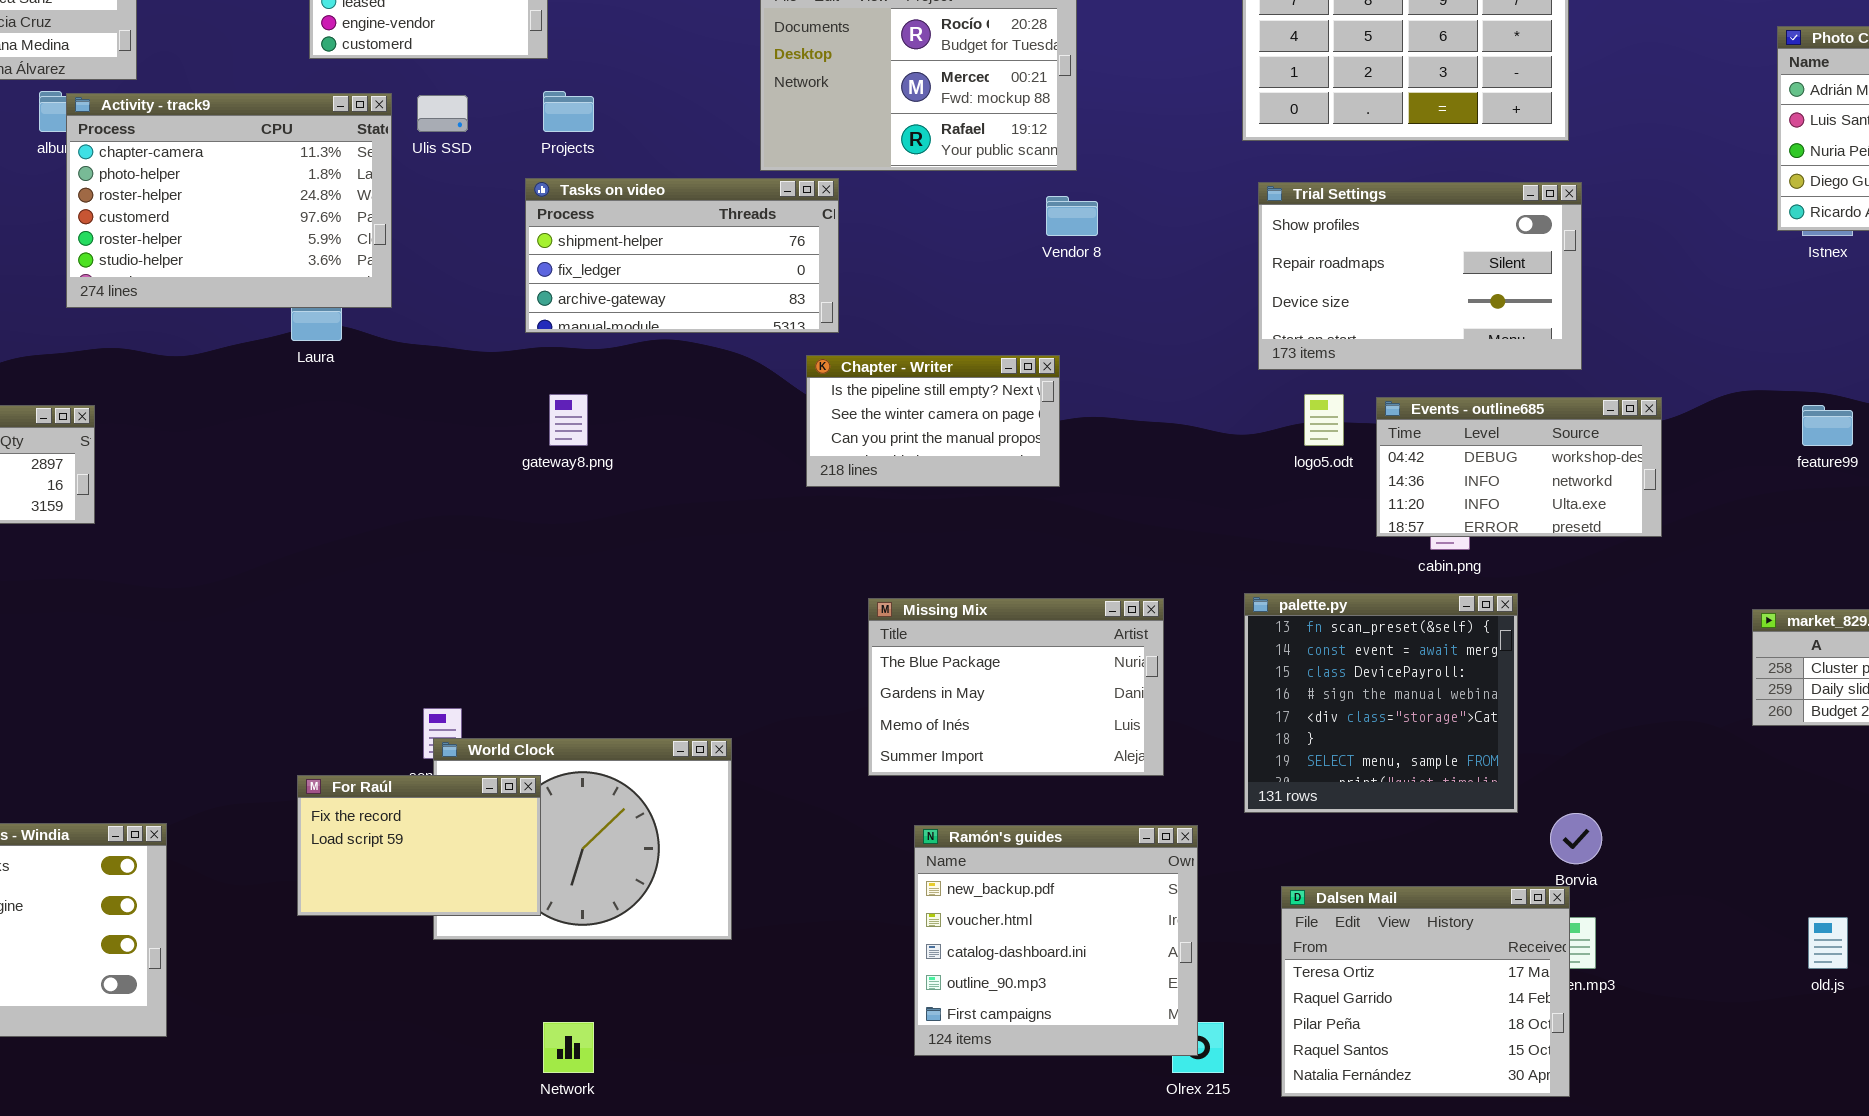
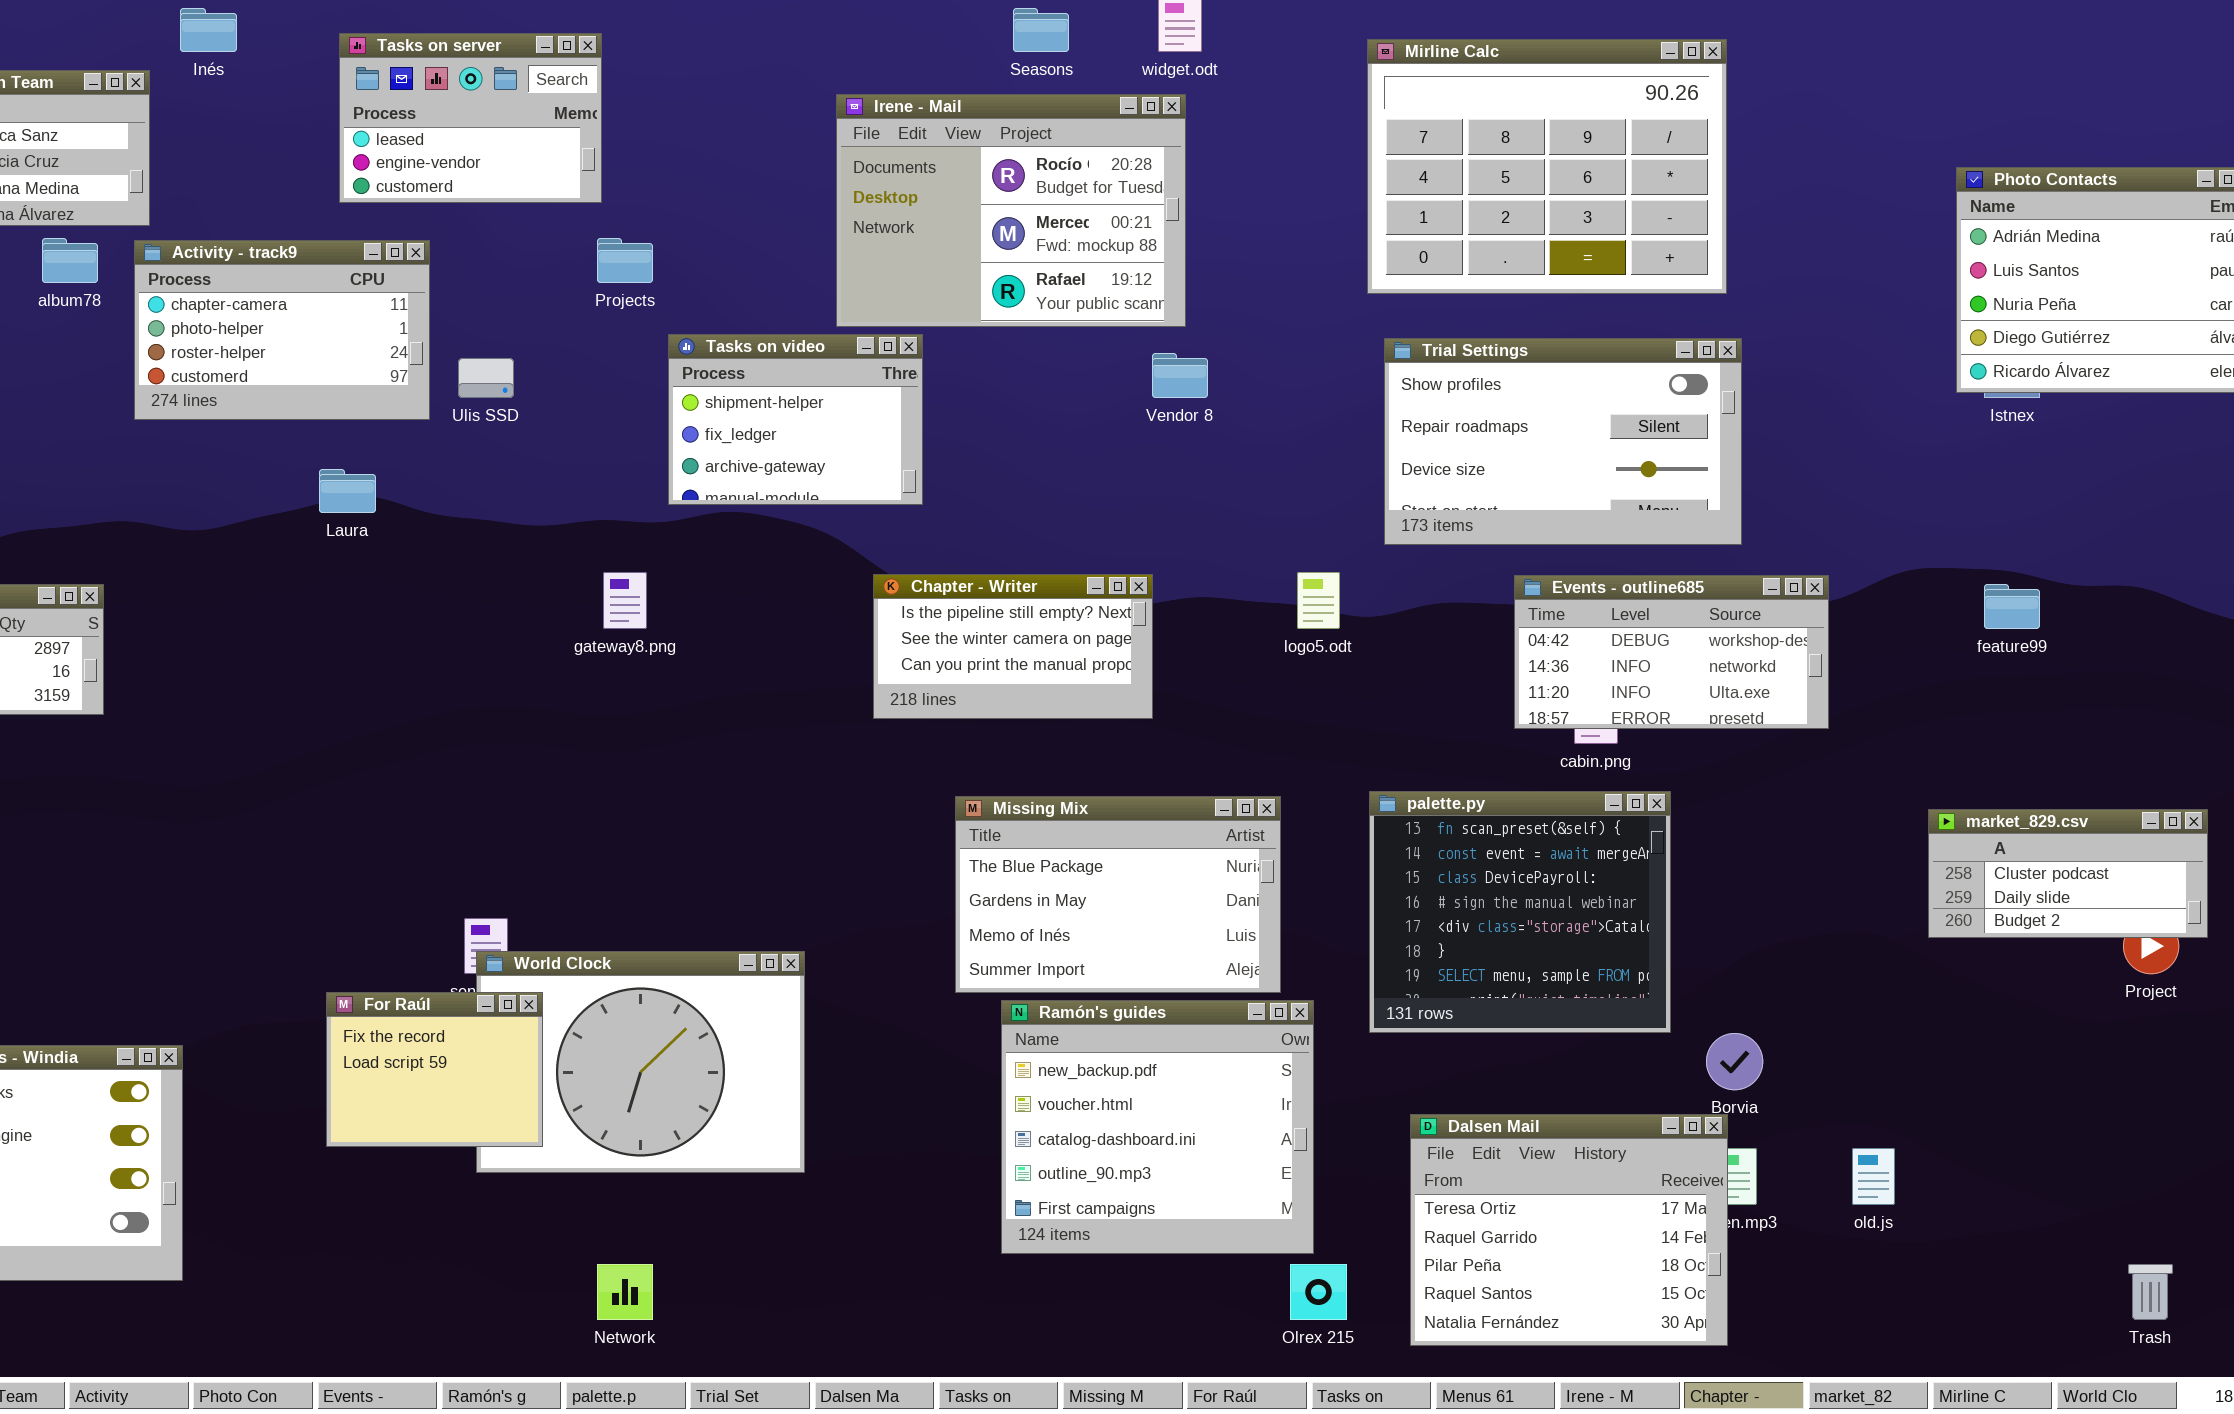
Activity - track9: [66,93,392,308] -> [134,240,430,420], resized
Ulis SSD: [417,95,468,132] -> [458,358,514,398], moved
Tasks on video: [525,178,839,333] -> [668,334,923,505], resized
Chapter - Writer: [806,355,1060,487] -> [873,574,1153,719], moved
logo5.odt: [1304,394,1344,446] -> [1297,572,1340,629], moved
For Raúl: [297,775,541,916] -> [326,992,543,1147], resized
Ramón's guides: [914,825,1198,1056] -> [1001,1000,1314,1254], moved
old.js: [1808,917,1848,969] -> [1852,1148,1895,1205], moved

